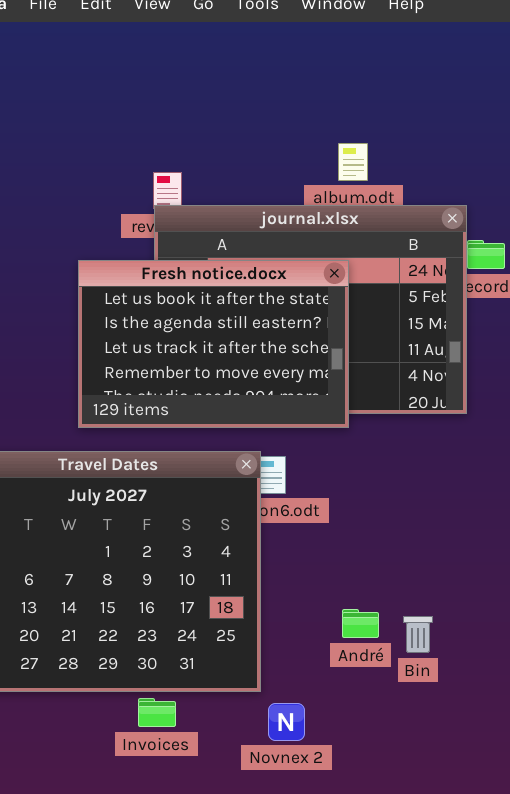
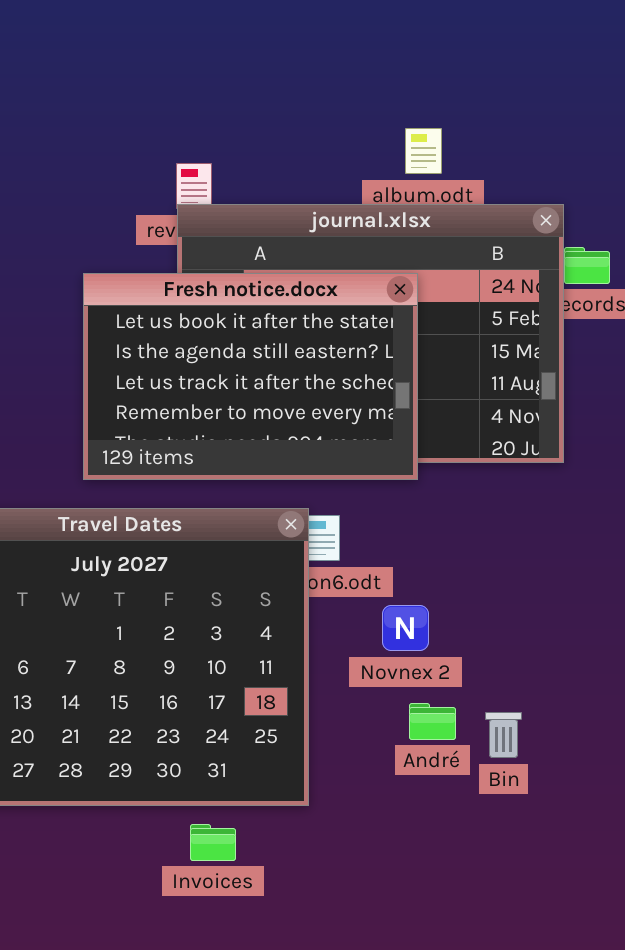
Invoices: [138,698,176,727] -> [190,824,236,861], moved
Novnex 2: [268,703,305,741] -> [382,605,429,651], moved

